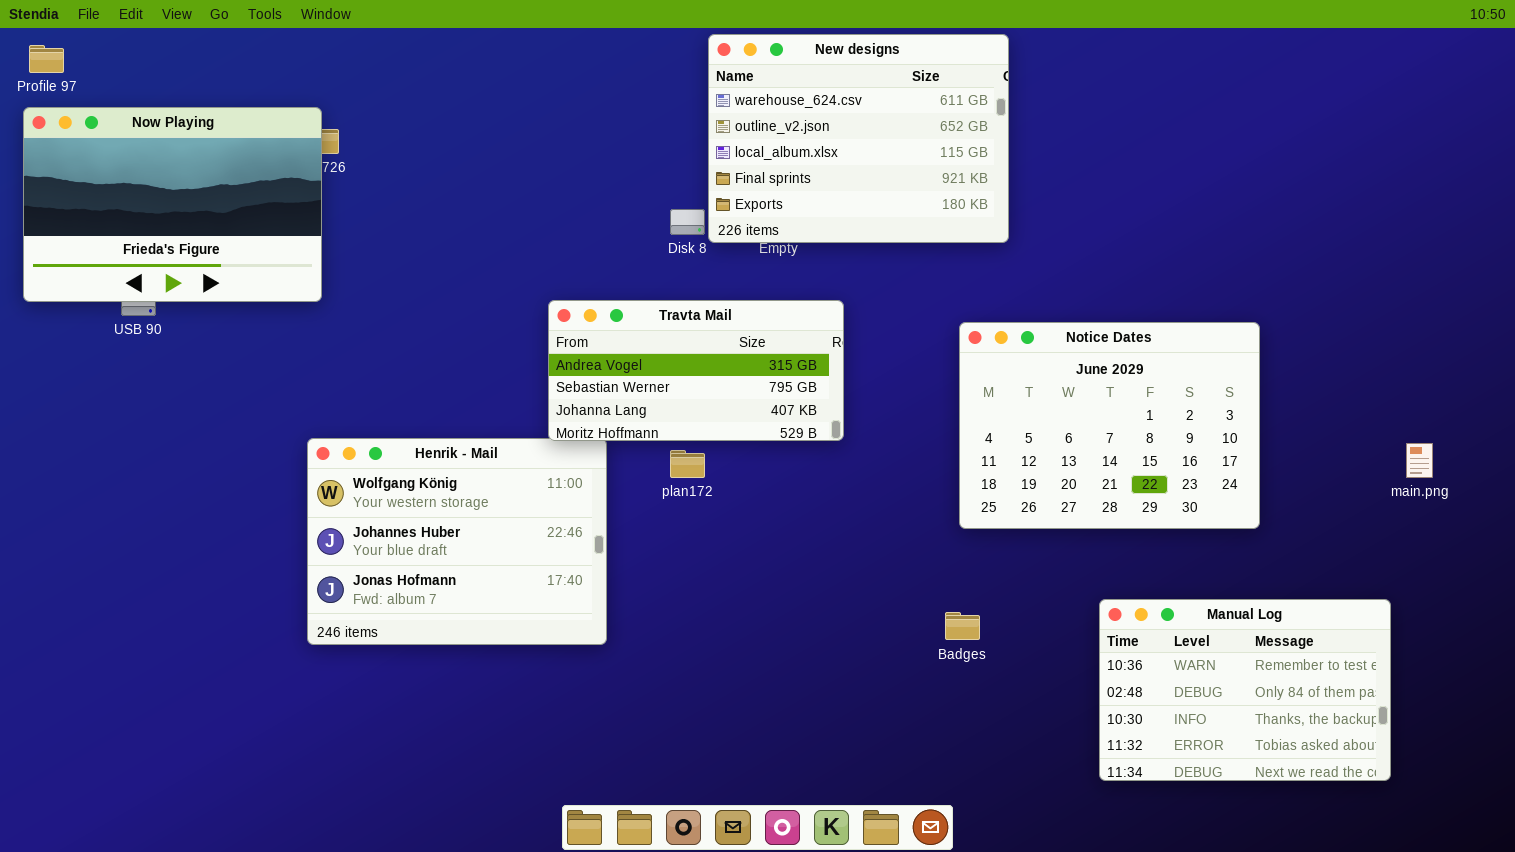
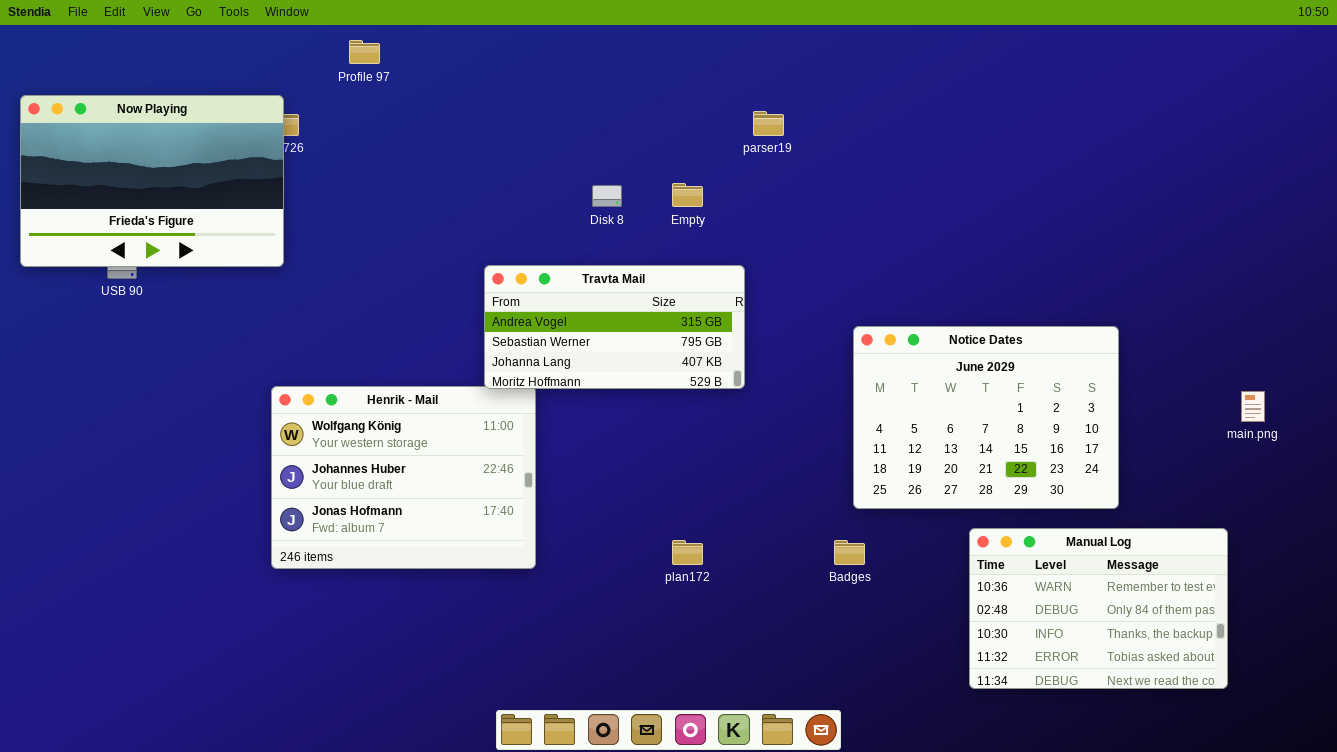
New designs: [708,34,1009,243] -> none, closed
Profile 97: [29,45,64,73] -> [349,40,380,64], moved
Notice Dates: [959,322,1260,529] -> [853,326,1119,509], moved
plan172: [670,450,705,478] -> [672,540,703,565], moved

